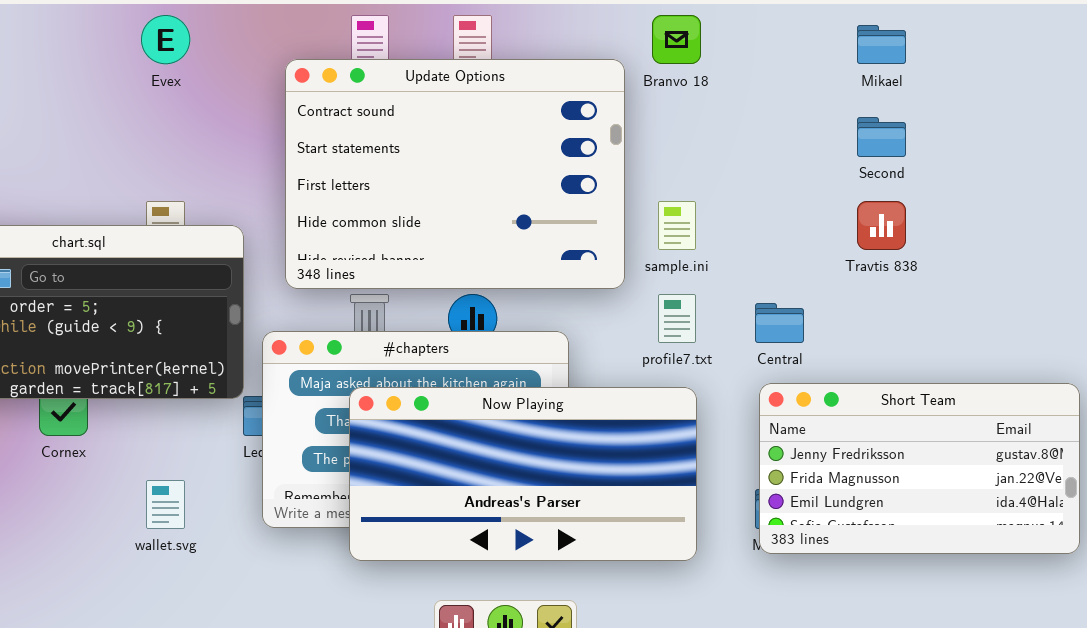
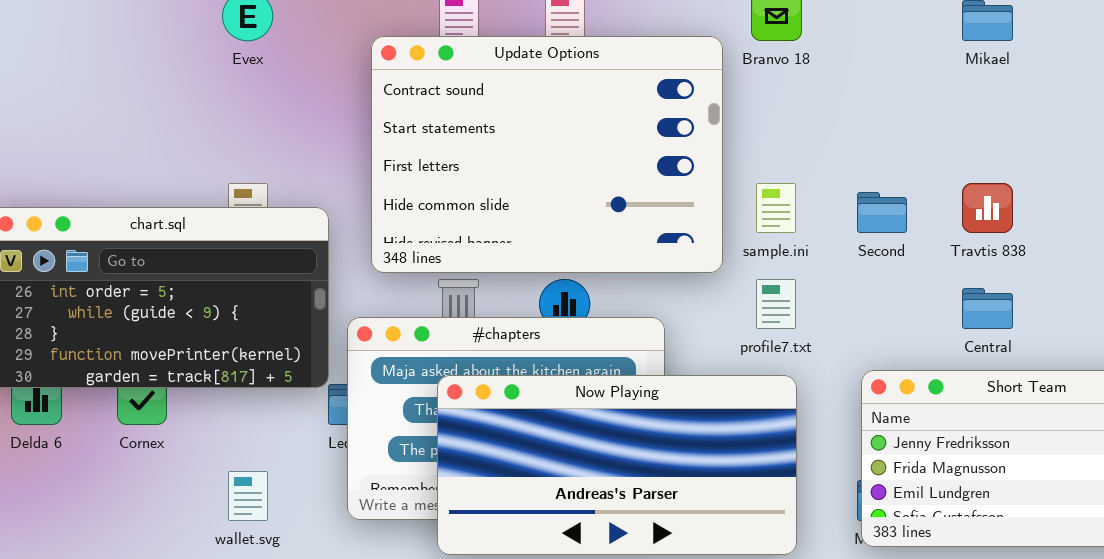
Second: [857,117,906,157] -> [857,192,907,233], moved
Central: [755,303,804,343] -> [962,288,1013,329], moved

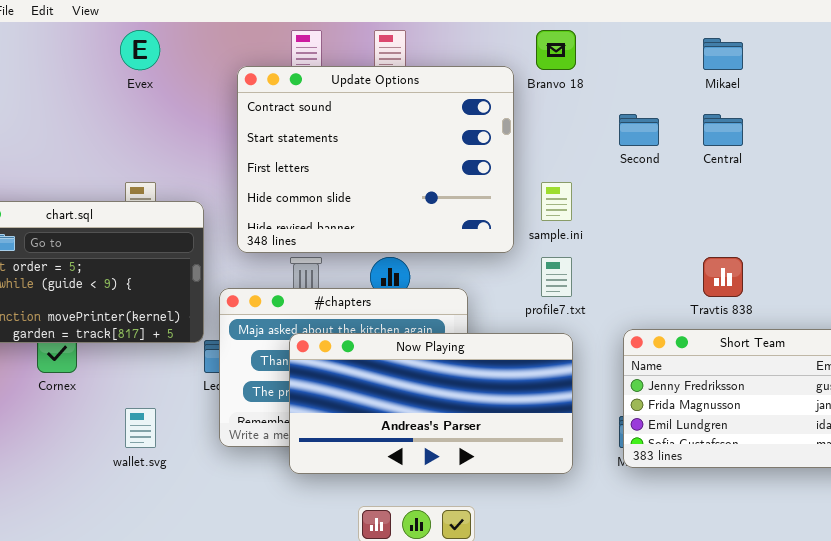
Travtis 838: [962,183,1013,233] -> [703,257,743,297], moved
Second: [857,192,907,233] -> [619,114,659,146], moved
Central: [962,288,1013,329] -> [703,114,743,146], moved

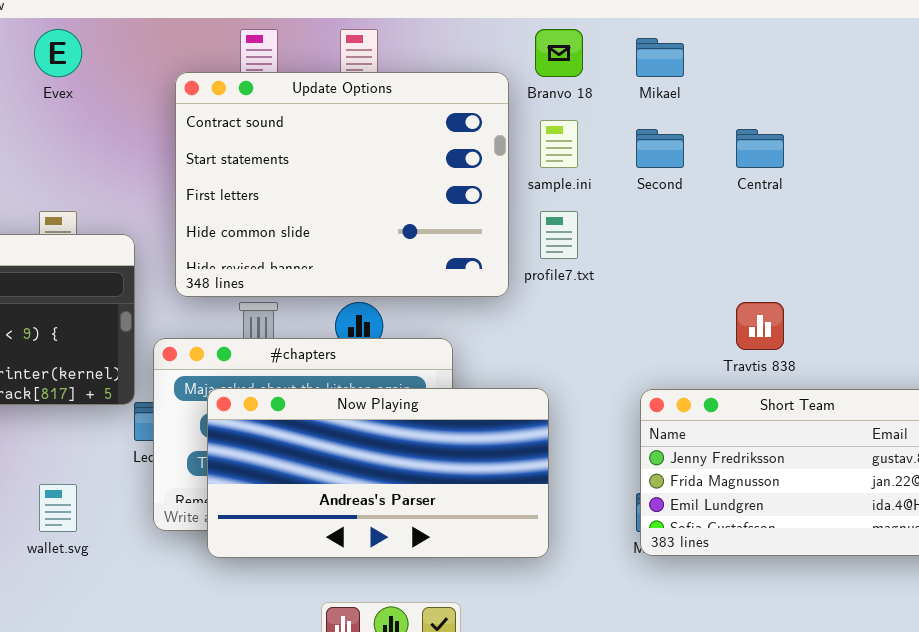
Mikael: [703,38,743,70] -> [636,38,684,77], moved
sample.ini: [541,182,572,221] -> [540,120,578,168], moved
profile7.txt: [541,257,572,297] -> [540,211,578,259], moved
Now Playing: [289,333,573,474] -> [207,388,549,558], moved

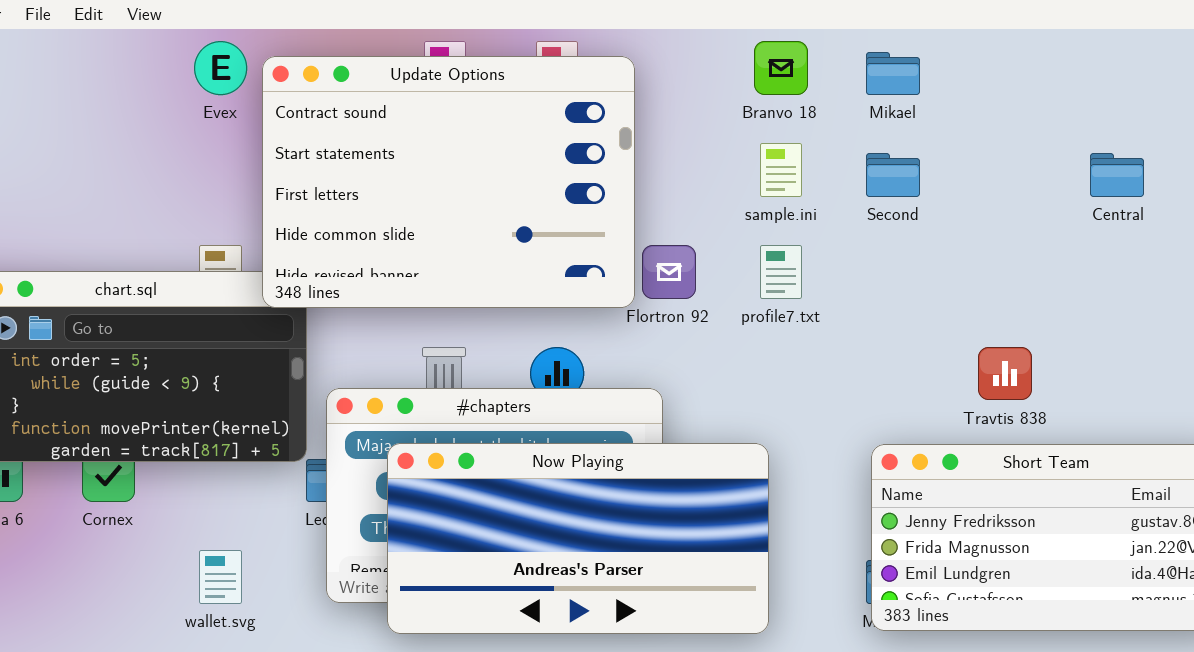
Update Options: [175,72,509,297] -> [262,56,635,308], moved
Central: [736,129,784,168] -> [1090,153,1144,197], moved

